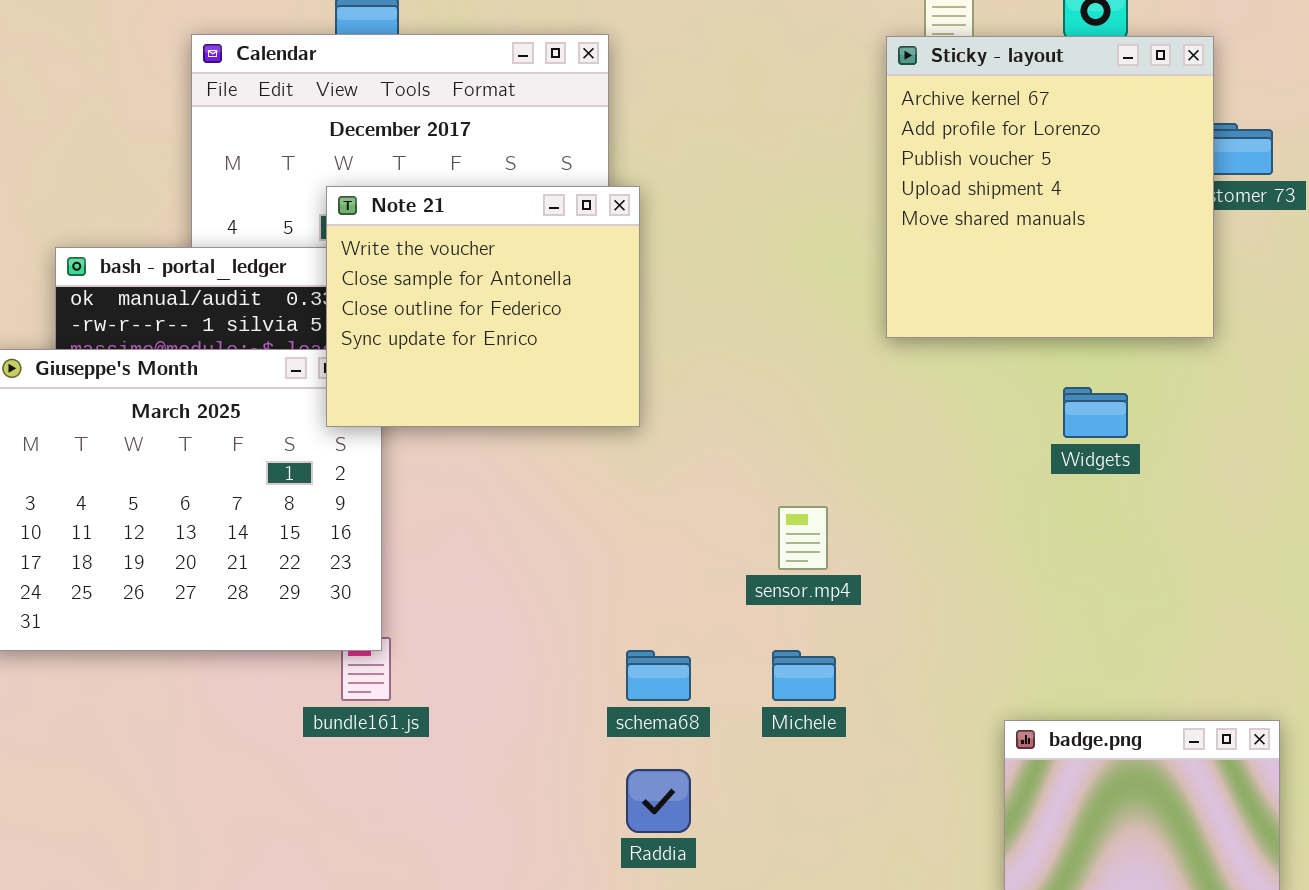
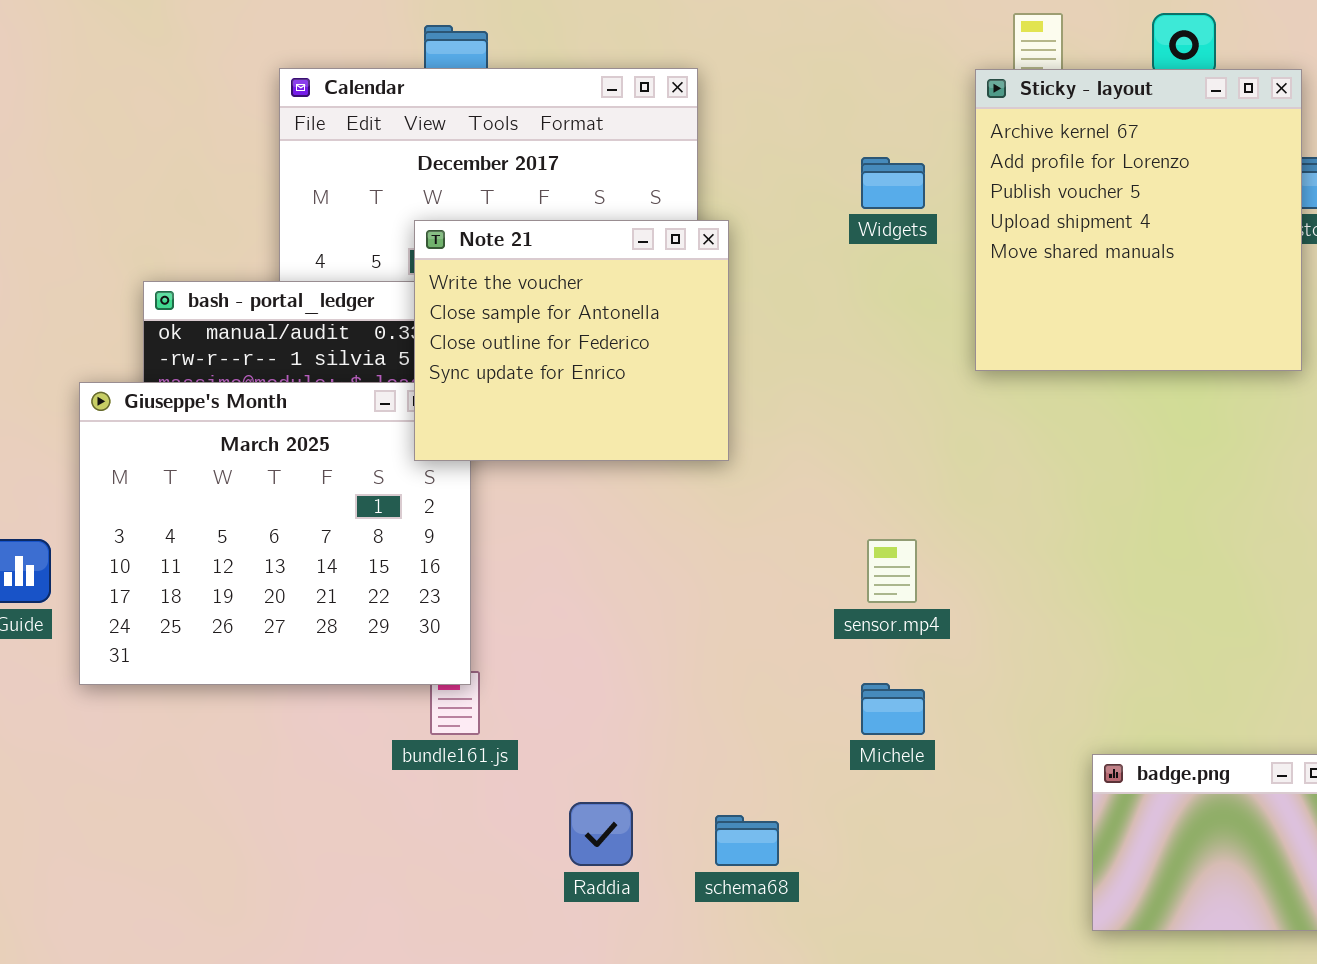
Widgets: [1063,387,1128,438] -> [861,157,925,209], moved
schema68: [626,650,691,701] -> [715,815,779,866], moved
Raddia: [626,769,691,833] -> [569,802,633,866], moved

